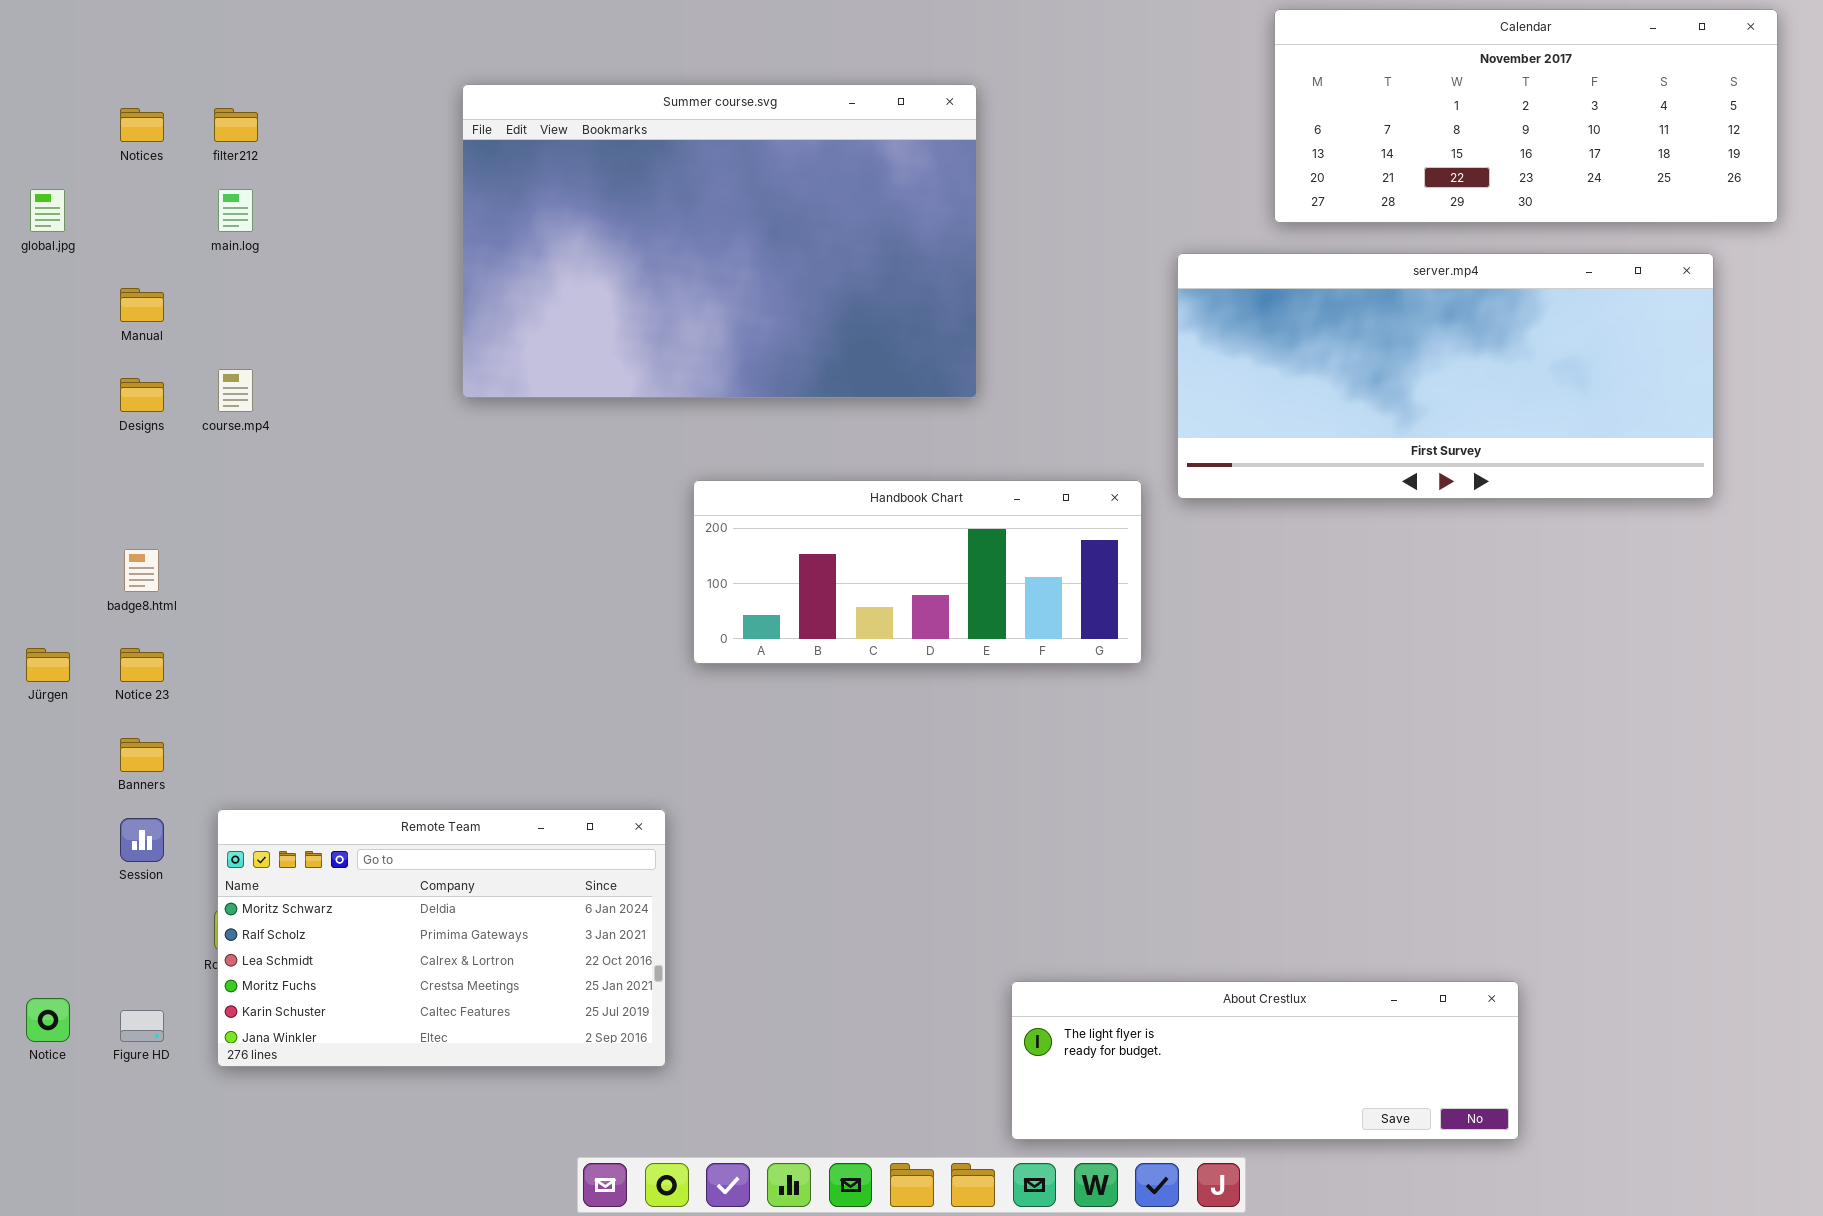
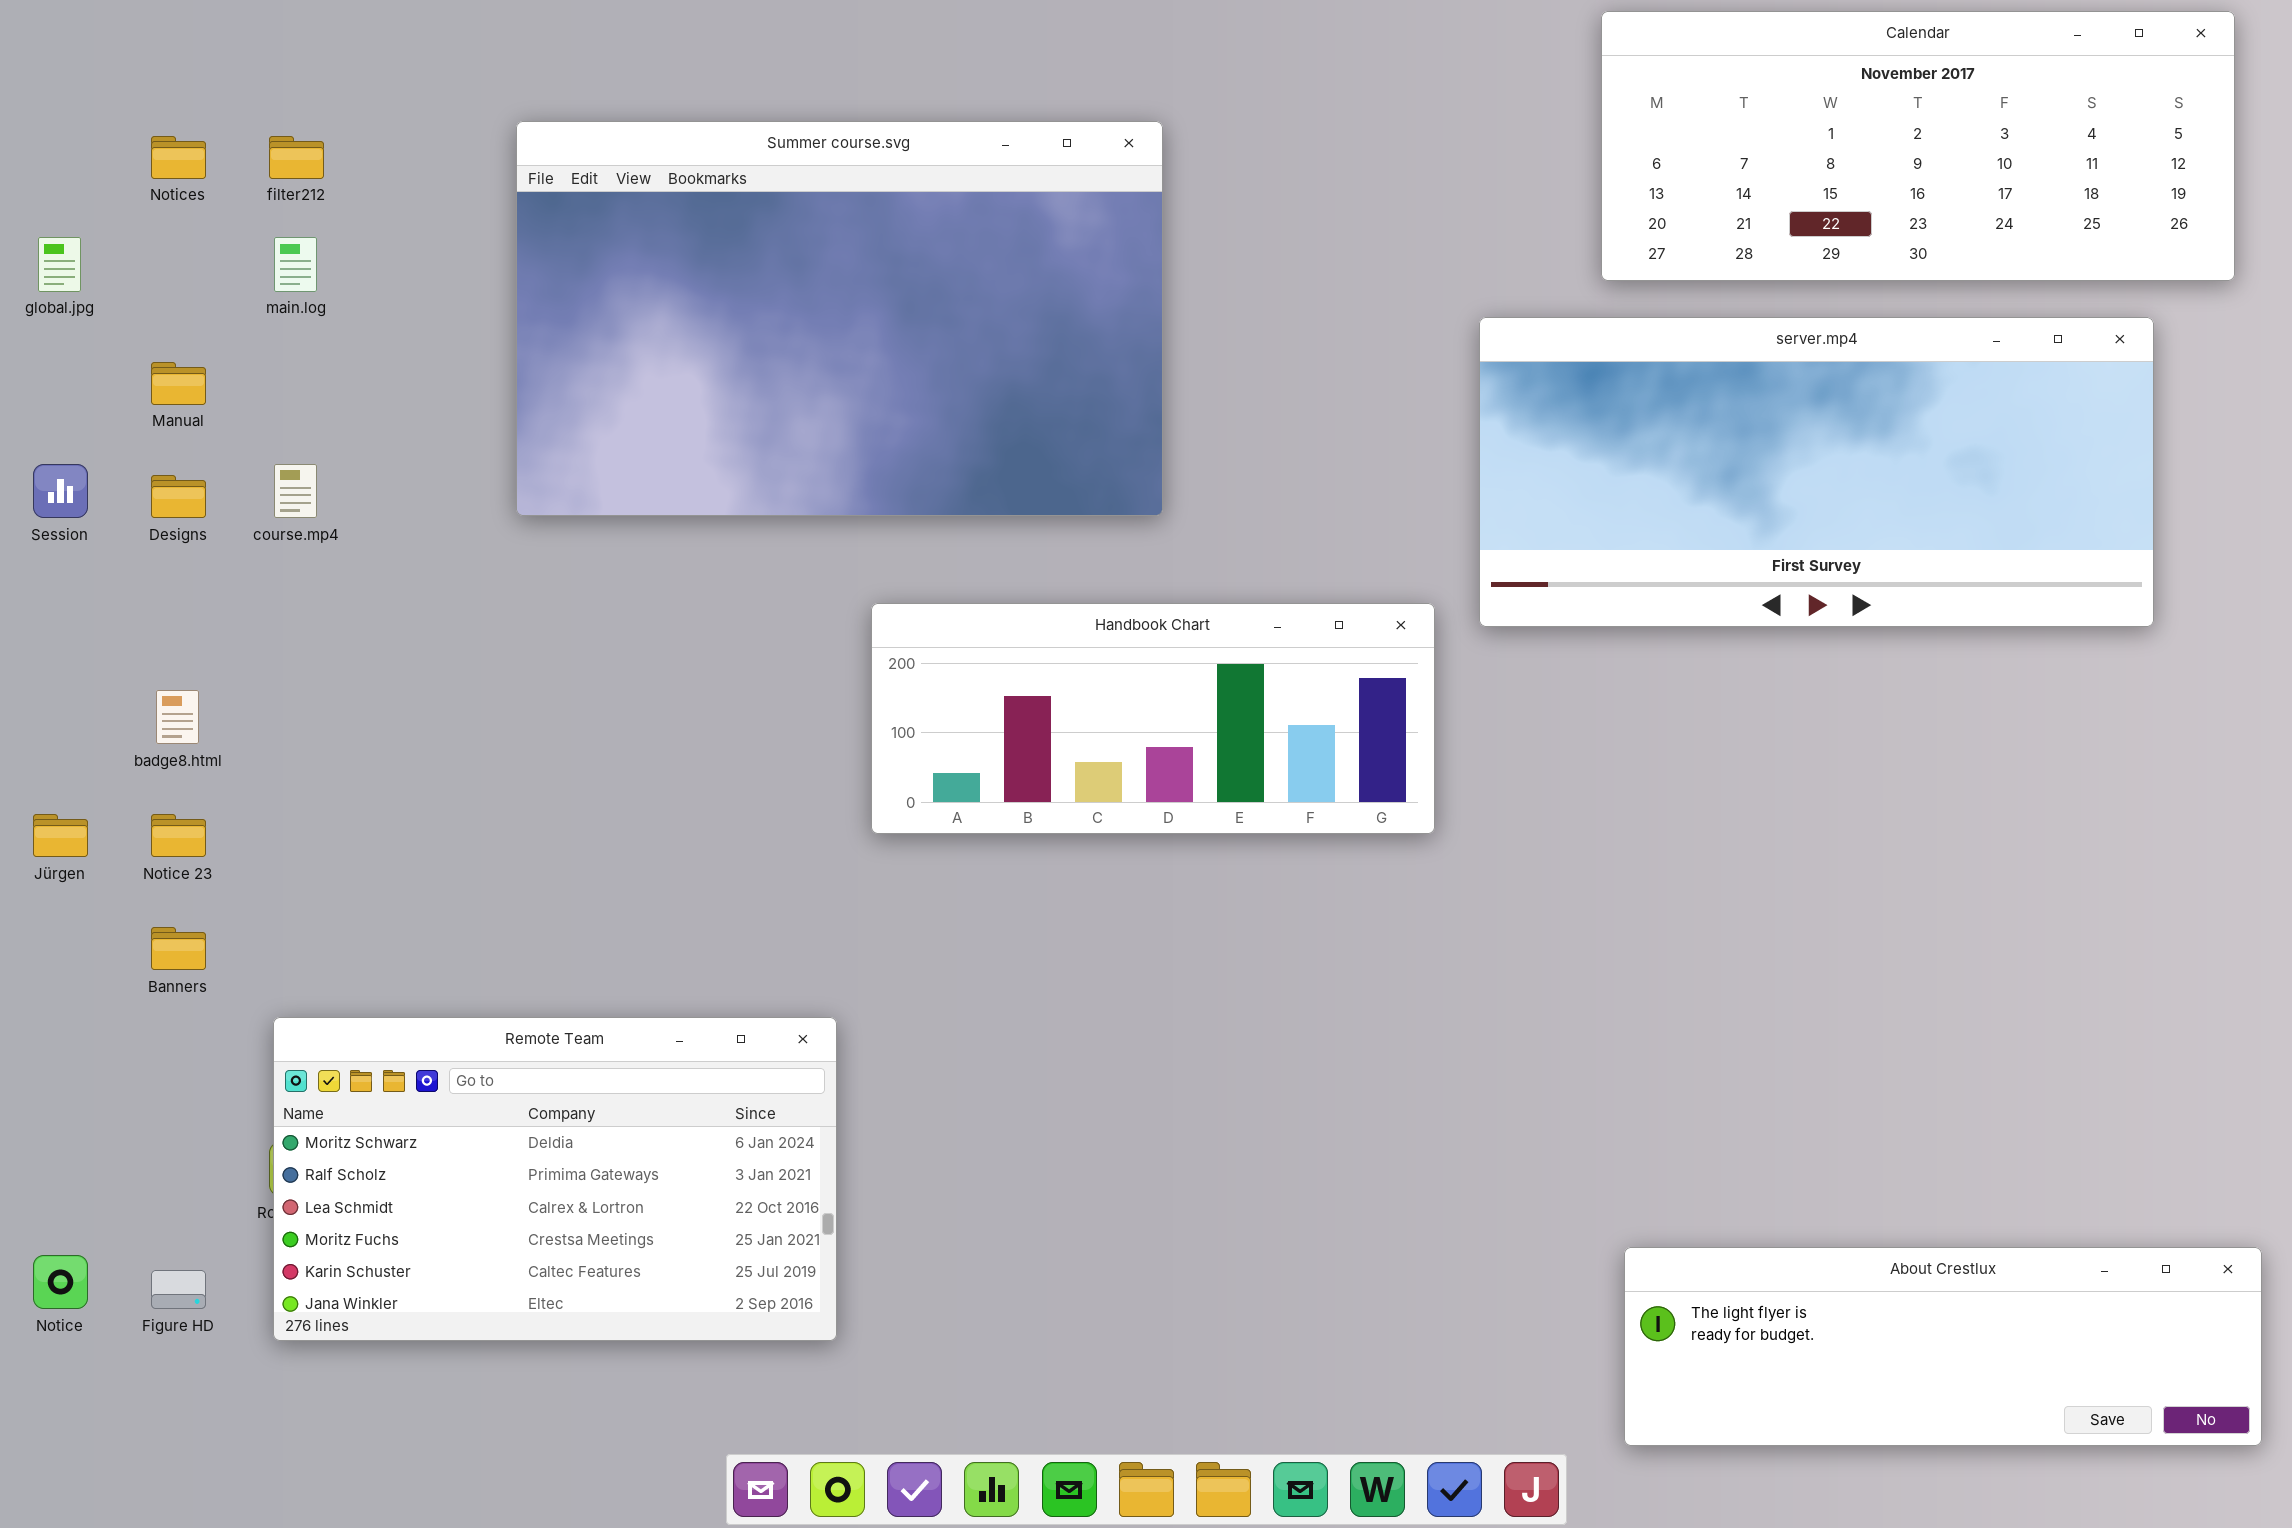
Summer course.svg: [462,84,977,398] -> [516,121,1163,516], moved
Session: [120,818,164,862] -> [33,464,88,518], moved
About Crestlux: [1011,981,1519,1140] -> [1624,1247,2262,1446], moved

